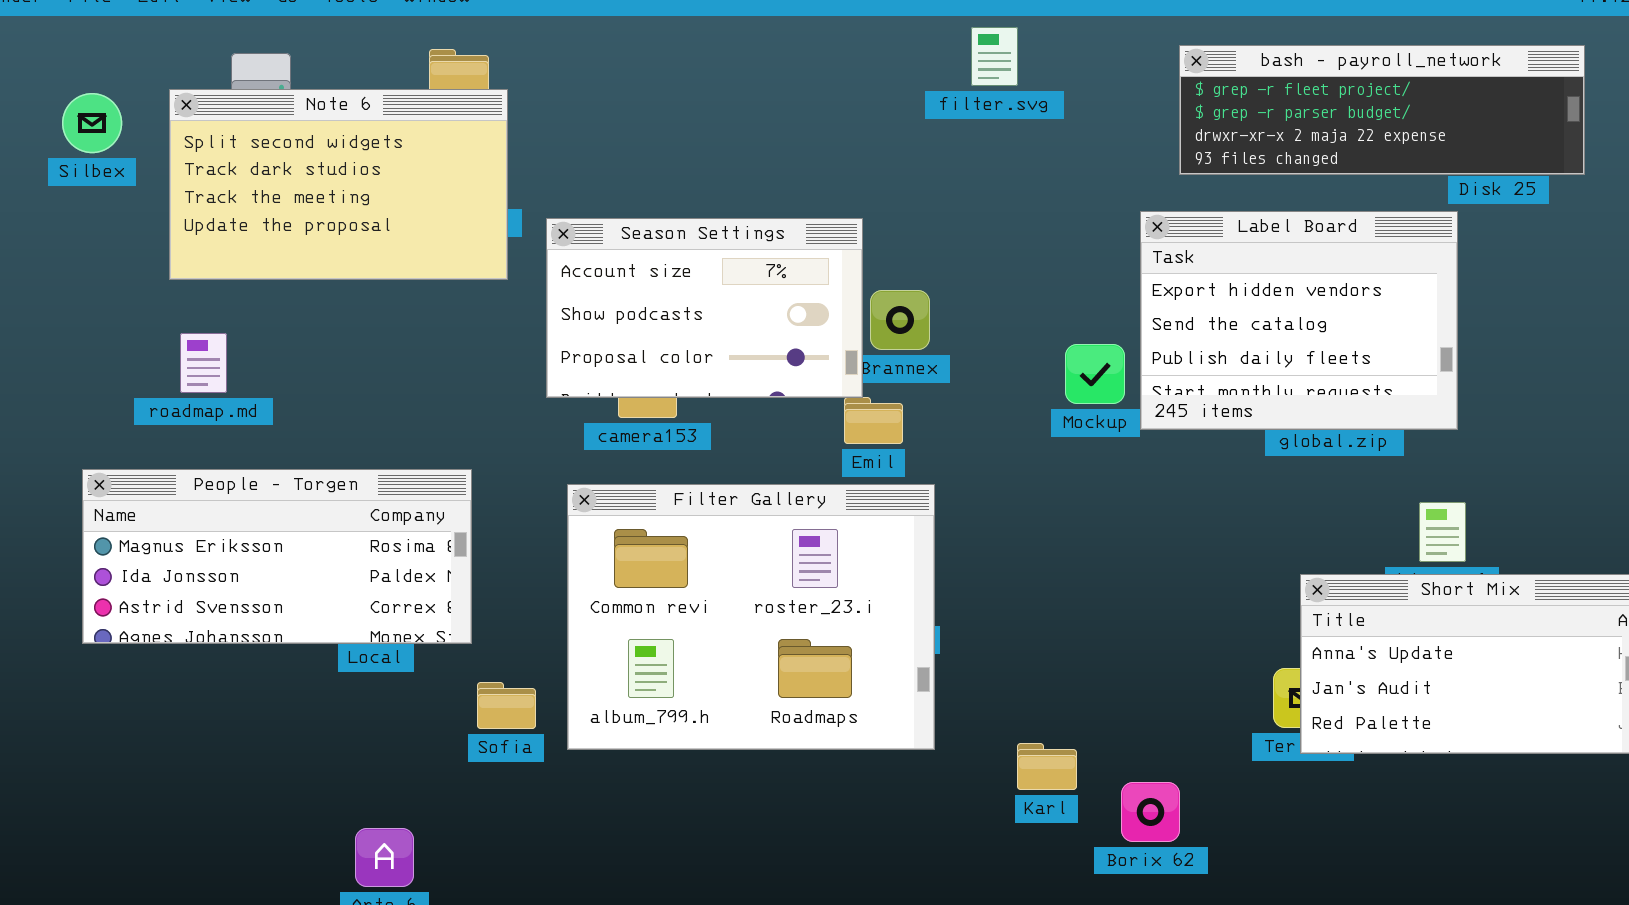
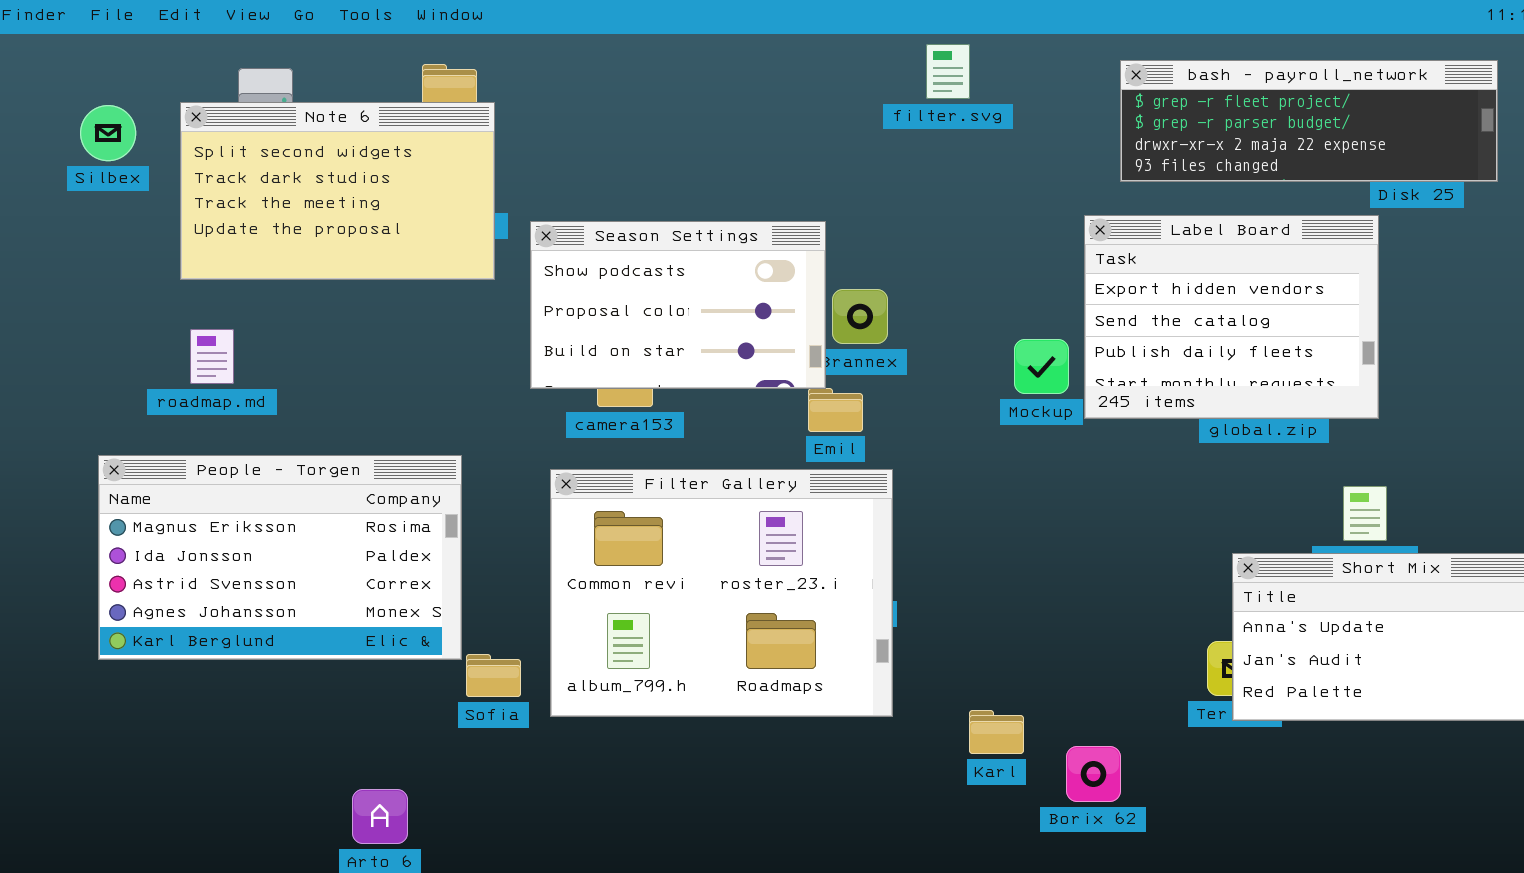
Season Settings: [546,218,863,398] -> [530,221,826,389], scrolled down 1 row
People - Torgen: [82,469,472,644] -> [98,455,462,660], resized

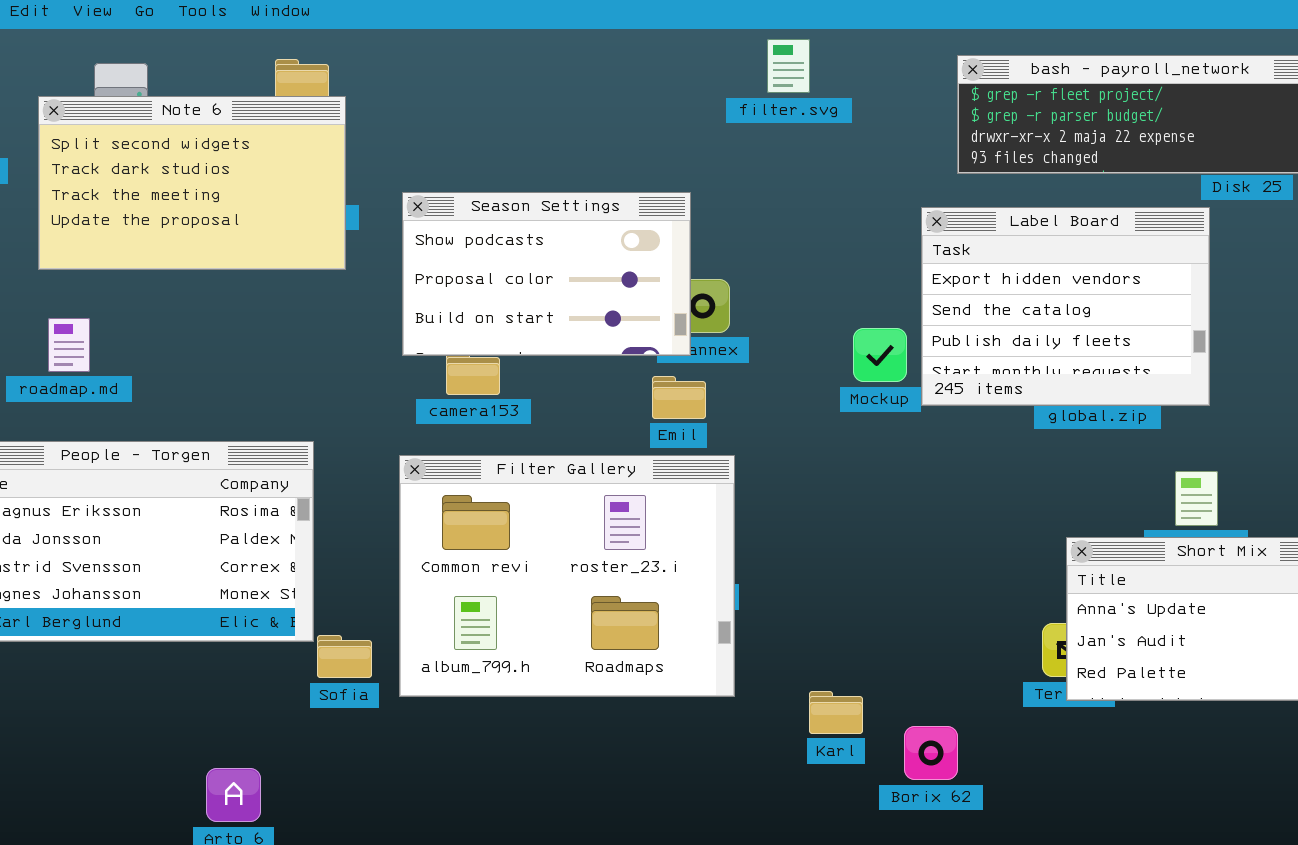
Season Settings: [530,221,826,389] -> [402,192,691,356], moved

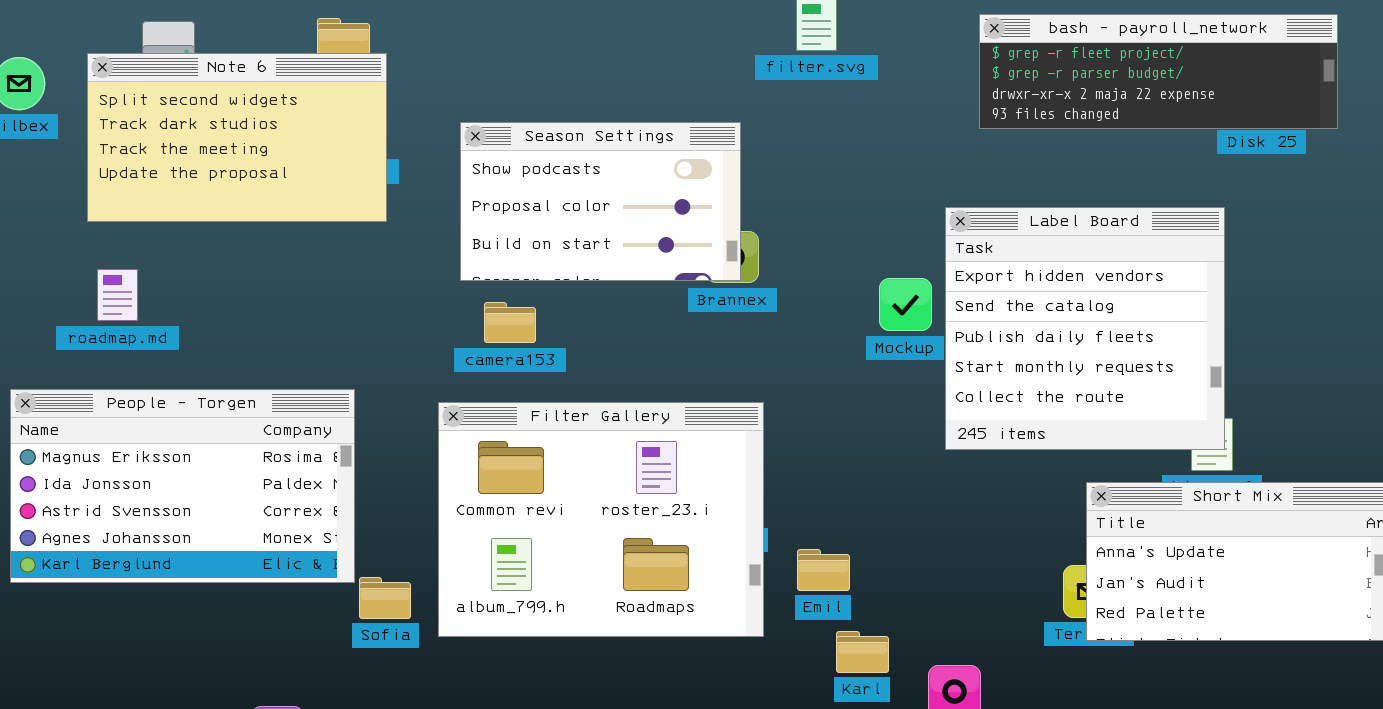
Season Settings: [402,192,691,356] -> [460,122,741,281], moved
Label Board: [921,207,1210,406] -> [945,207,1225,450], moved, resized
Emil: [652,376,706,419] -> [797,549,850,591], moved

